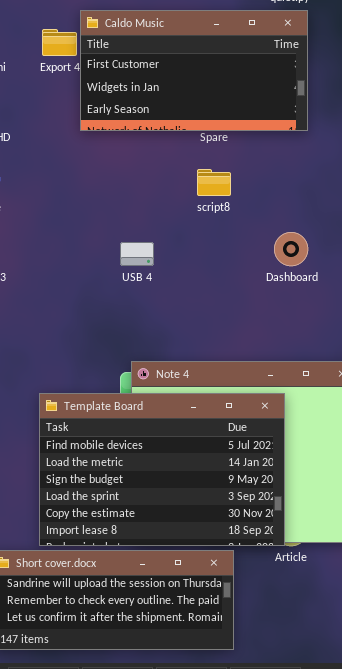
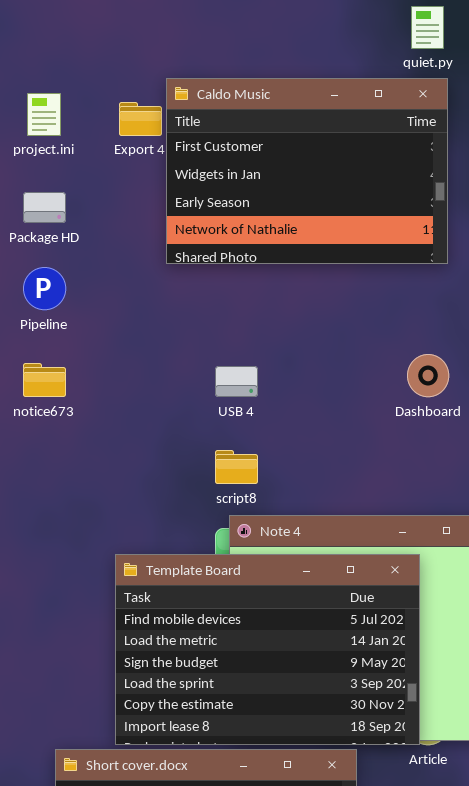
Caldo Music: [80,10,308,131] -> [166,78,448,264], resized
script8: [197,169,231,196] -> [215,450,258,484], moved

